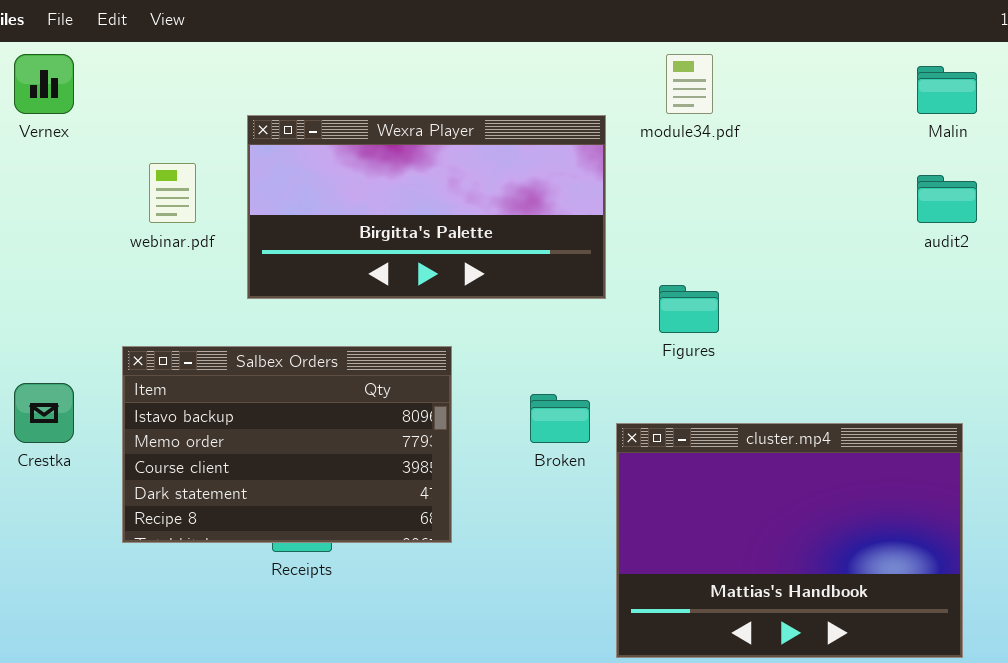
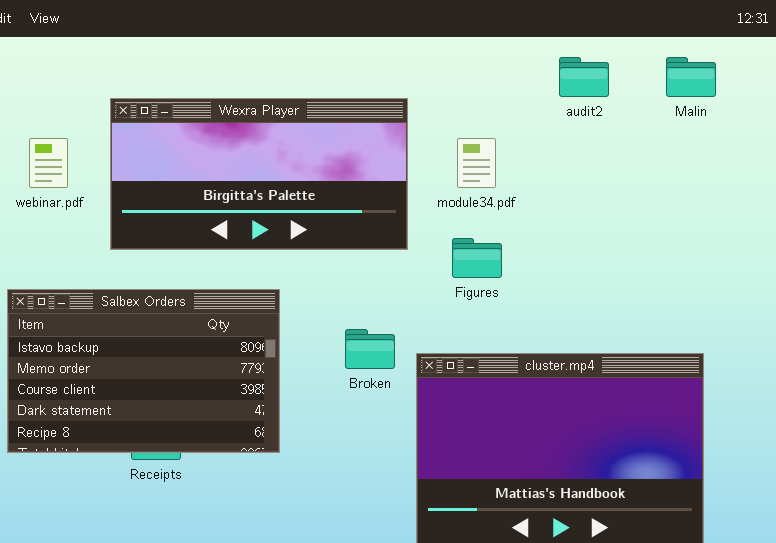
module34.pdf: [666,54,713,114] -> [457,138,496,188], moved
audit2: [917,175,977,223] -> [559,57,609,97], moved

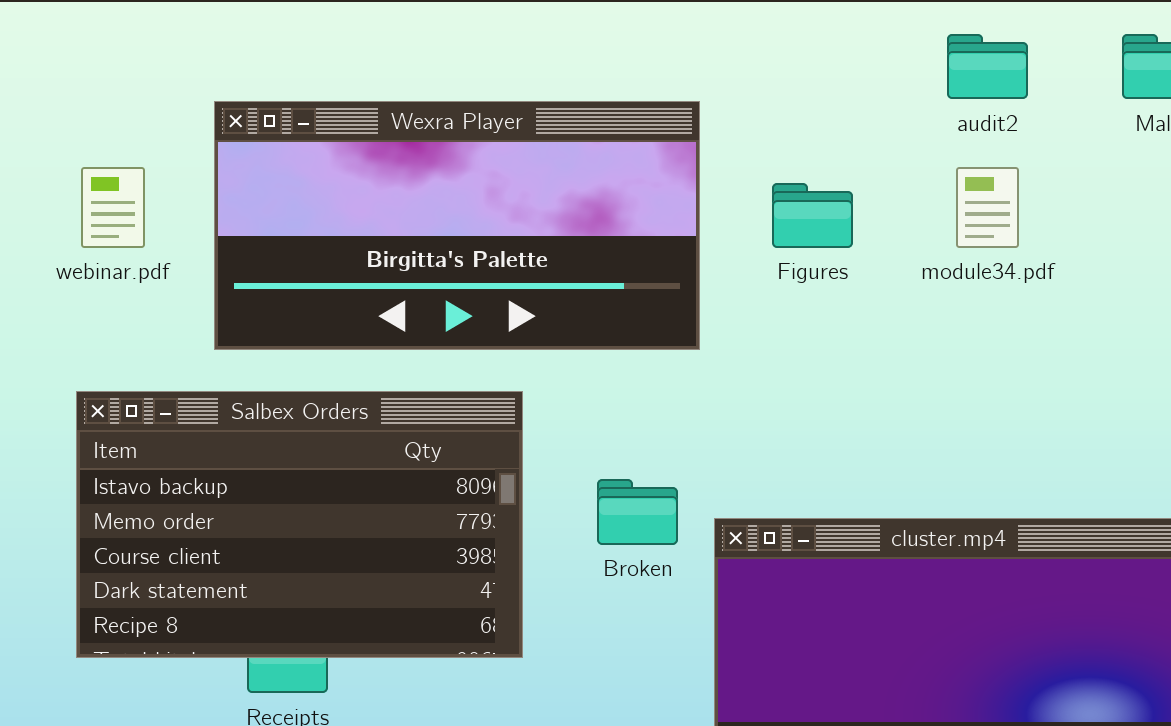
module34.pdf: [457,138,496,188] -> [956,167,1019,248], moved
Figures: [452,238,502,278] -> [772,183,853,248], moved
Salbex Orders: [7,289,280,453] -> [76,391,523,658], moved

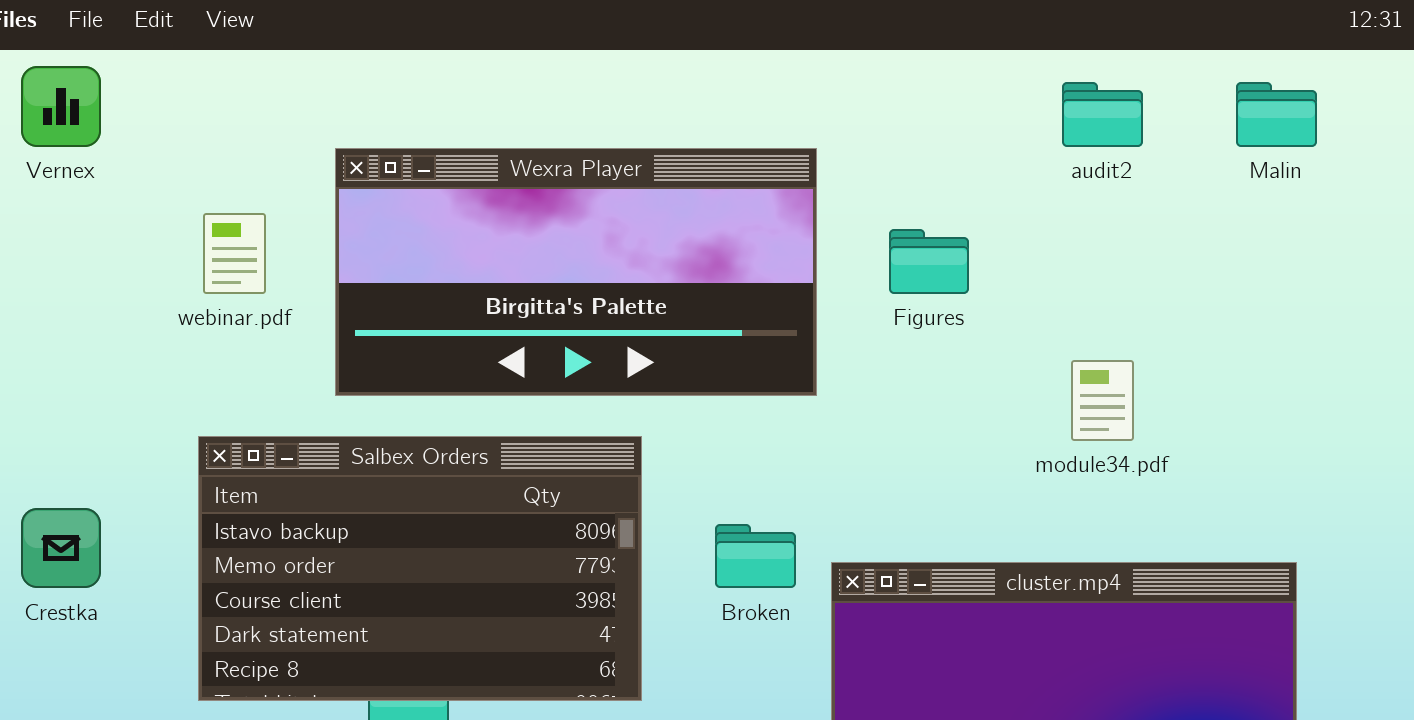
module34.pdf: [956,167,1019,248] -> [1071,360,1134,441], moved

